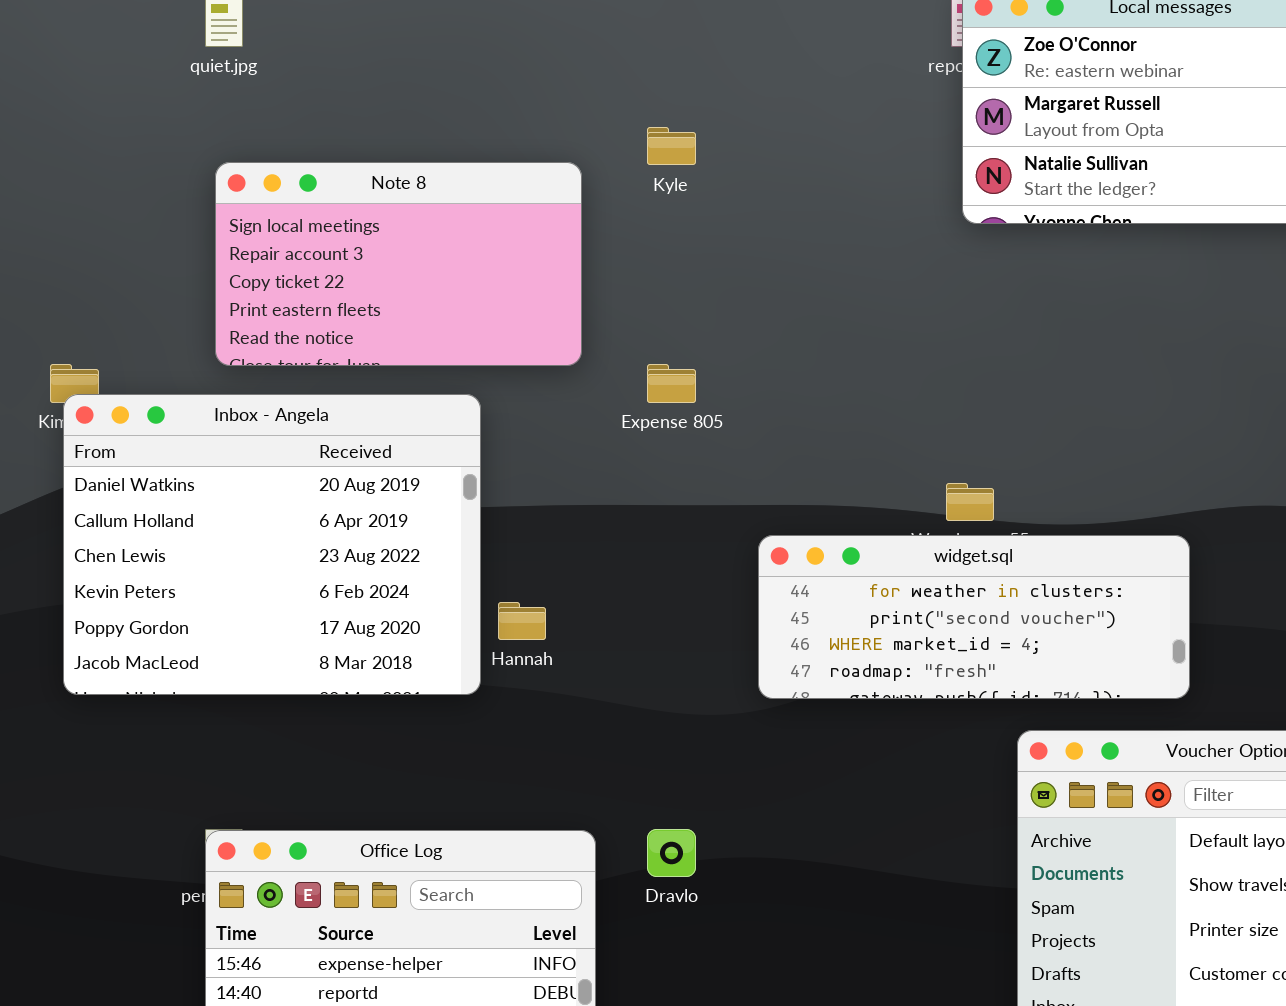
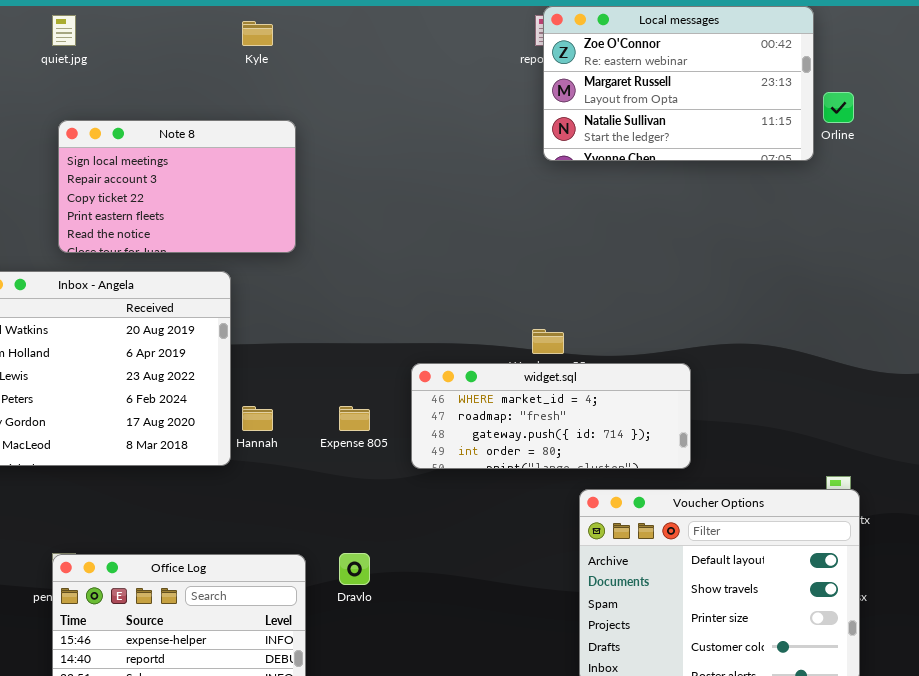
Kyle: [647,127,696,165] -> [242,21,273,46], moved
Expense 805: [647,364,696,403] -> [339,406,370,431], moved
widget.sql: [758,535,1190,699] -> [411,363,691,469], scrolled down 2 rows

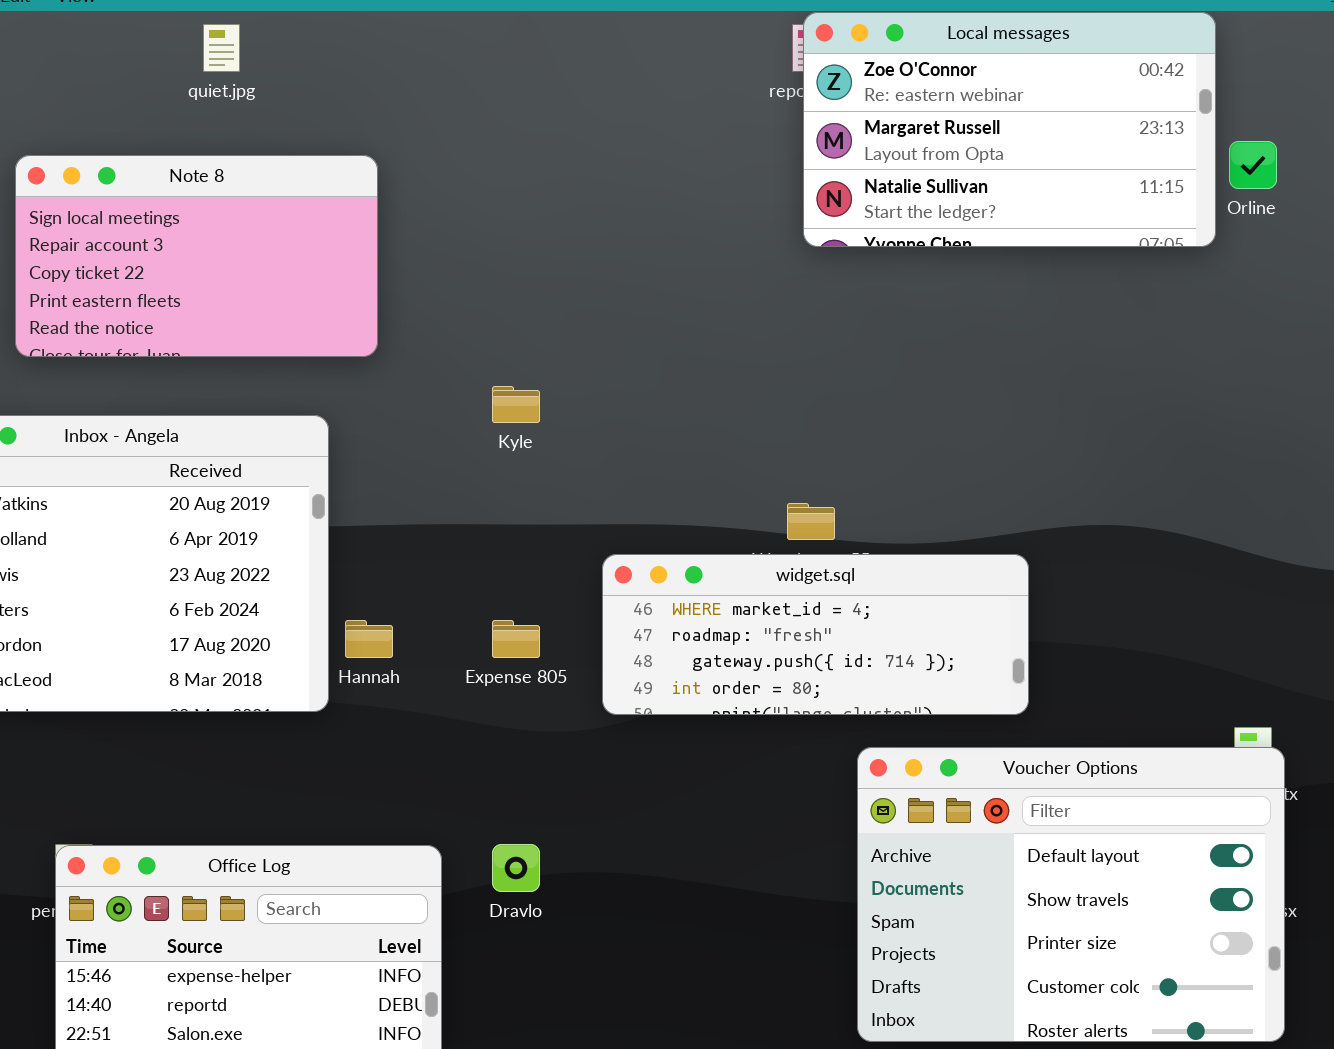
quiet.jpg: [52,15,76,46] -> [203,24,240,72], moved
Kyle: [242,21,273,46] -> [492,386,540,423], moved
Note 8: [58,120,296,253] -> [15,155,378,357], moved

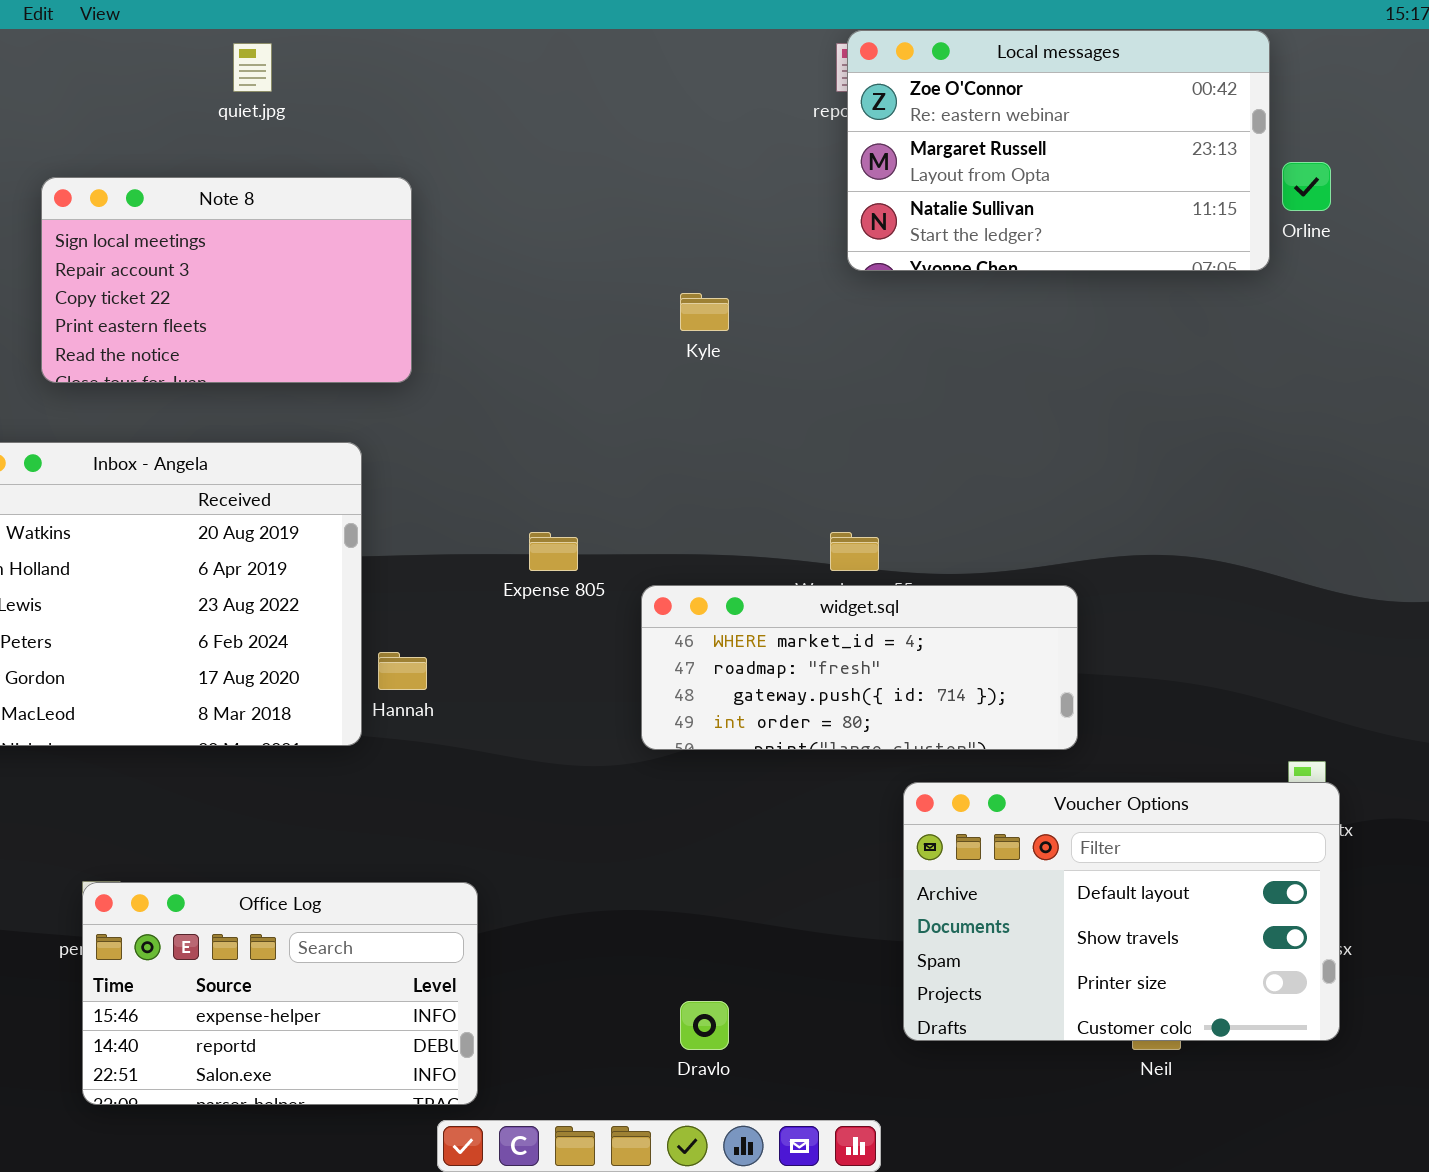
Kyle: [492,386,540,423] -> [680,293,729,331], moved
Expense 805: [492,620,540,658] -> [529,532,578,571], moved
Voucher Options: [857,747,1285,1042] -> [903,782,1340,1041], resized
Dravlo: [492,844,540,892] -> [680,1001,729,1050], moved

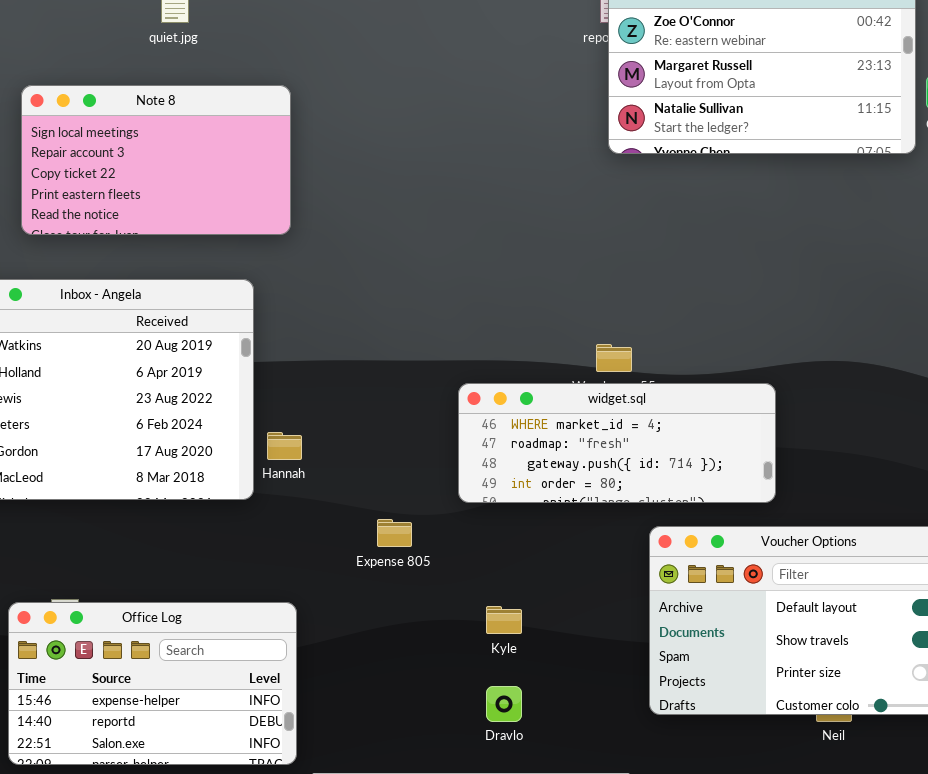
Kyle: [680,293,729,331] -> [486,606,522,634], moved
Expense 805: [529,532,578,571] -> [377,519,412,547], moved
Office Log: [82,882,478,1105] -> [8,602,297,765], moved

